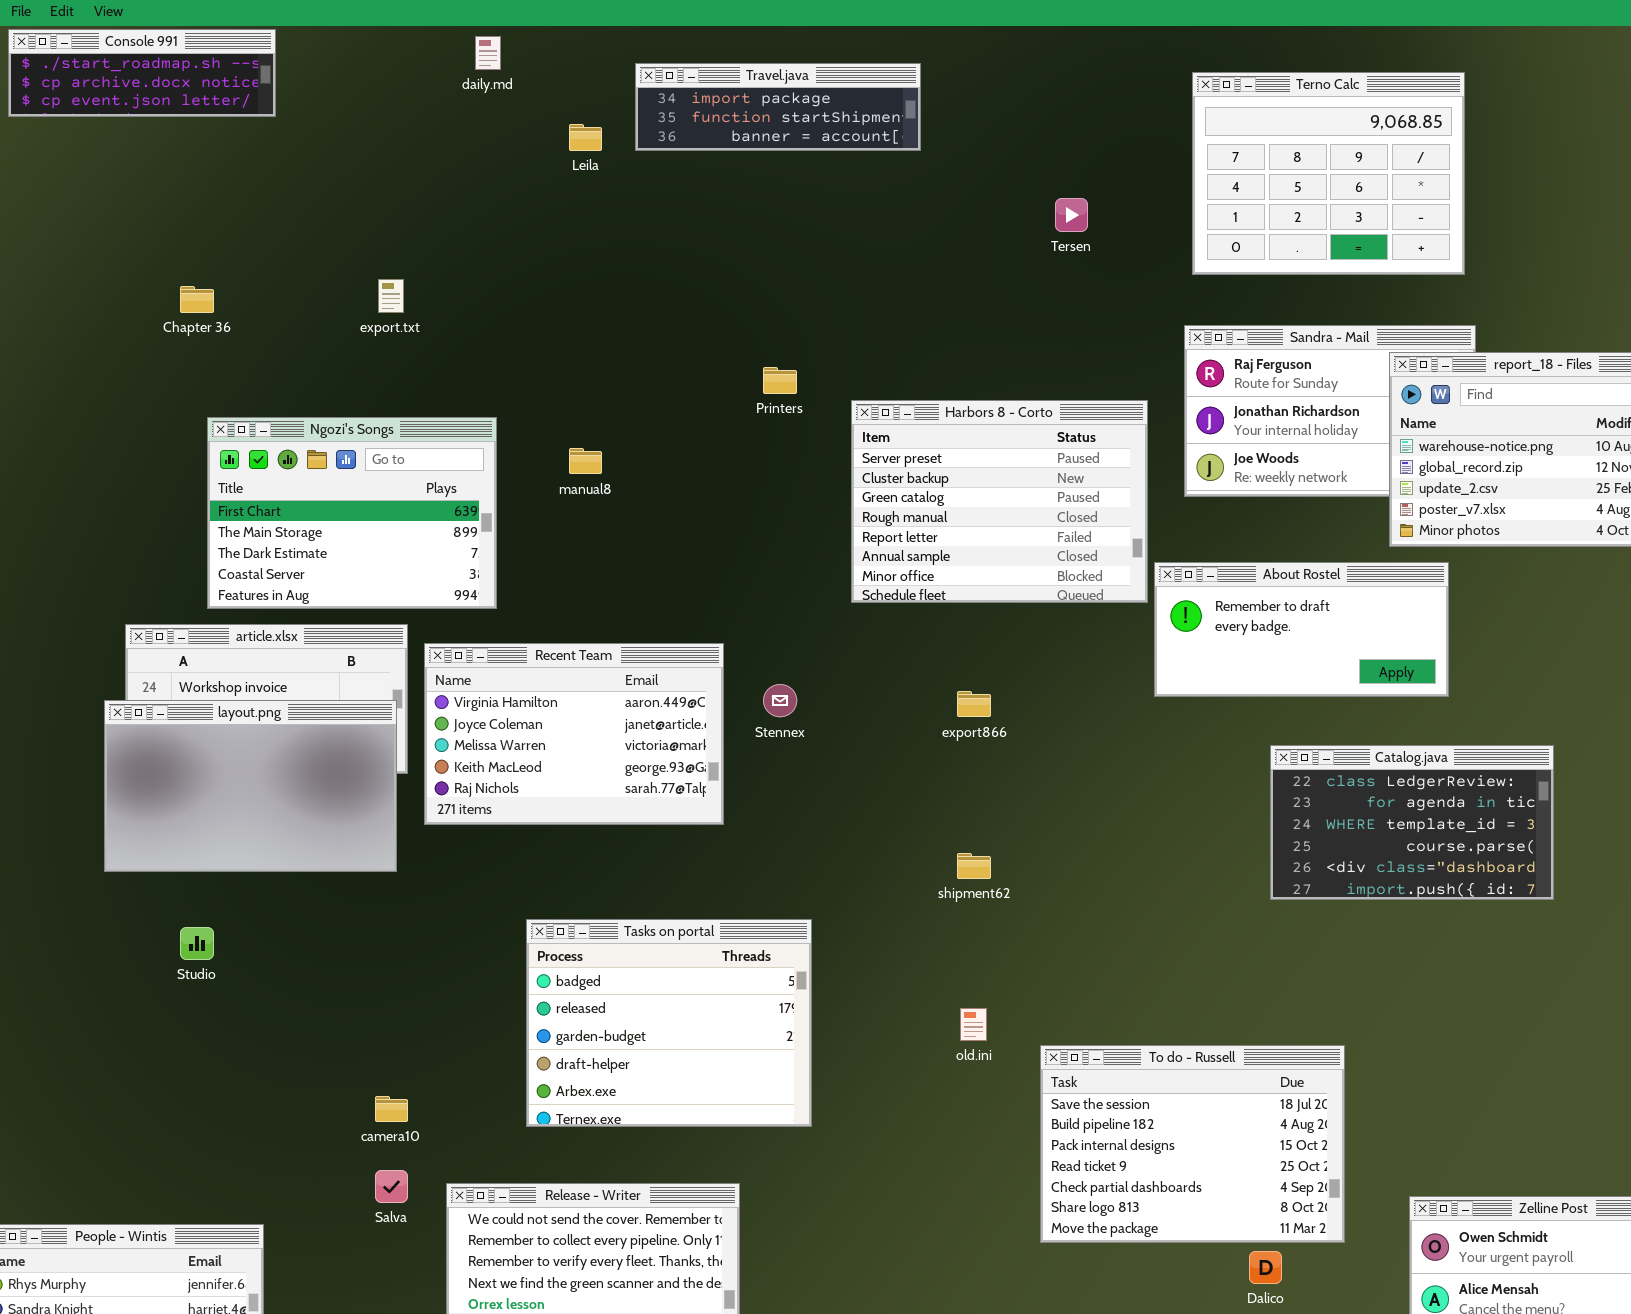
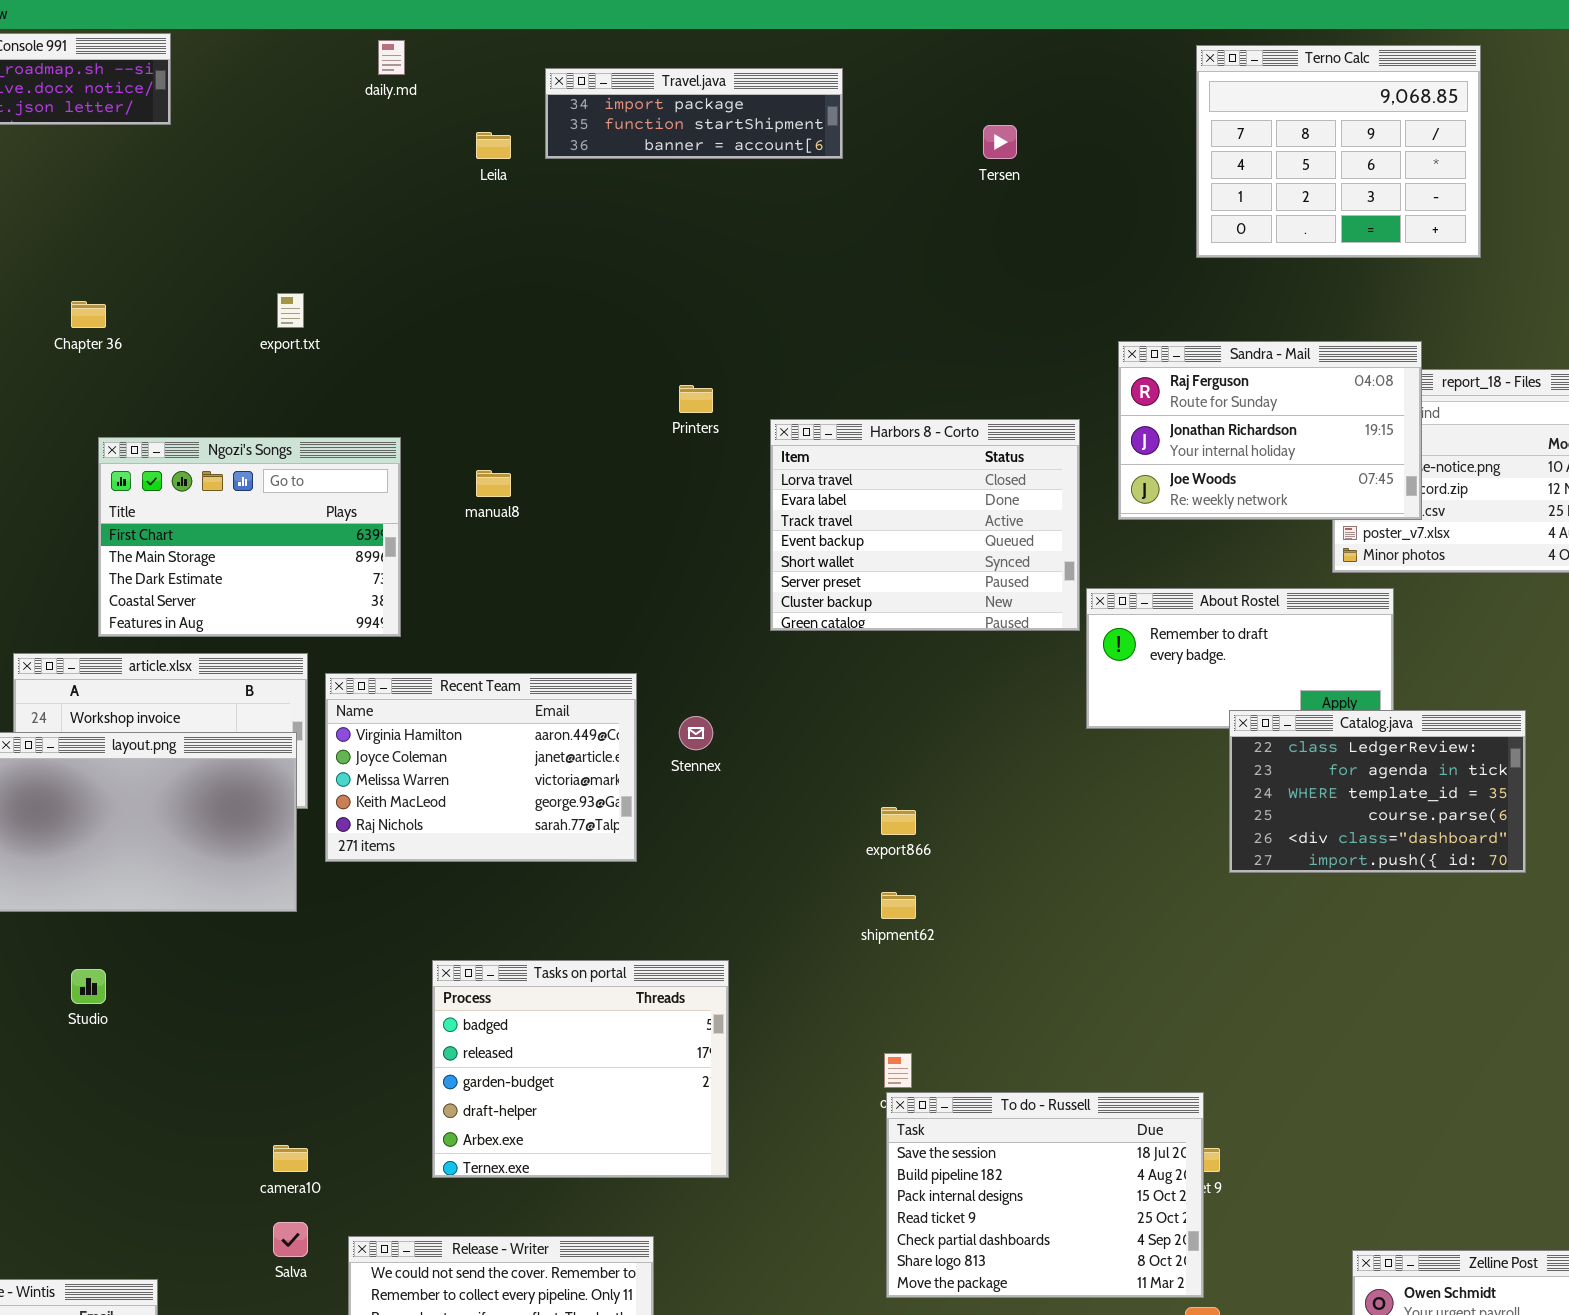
Terno Calc: [1192,72,1465,275] -> [1196,45,1481,258], moved
Tersen: [1055,198,1088,232] -> [983,125,1017,159], moved
Sandra - Mail: [1184,325,1476,497] -> [1118,341,1422,520], raised
Harbors 8 - Corto: [851,400,1148,603] -> [770,419,1080,631], scrolled up 5 rows
export866: [957,691,991,717] -> [881,807,916,835], moved
Catalog.java: [1270,745,1554,900] -> [1229,710,1526,873], moved
To do - Russell: [1040,1045,1345,1243] -> [886,1092,1204,1298], moved

